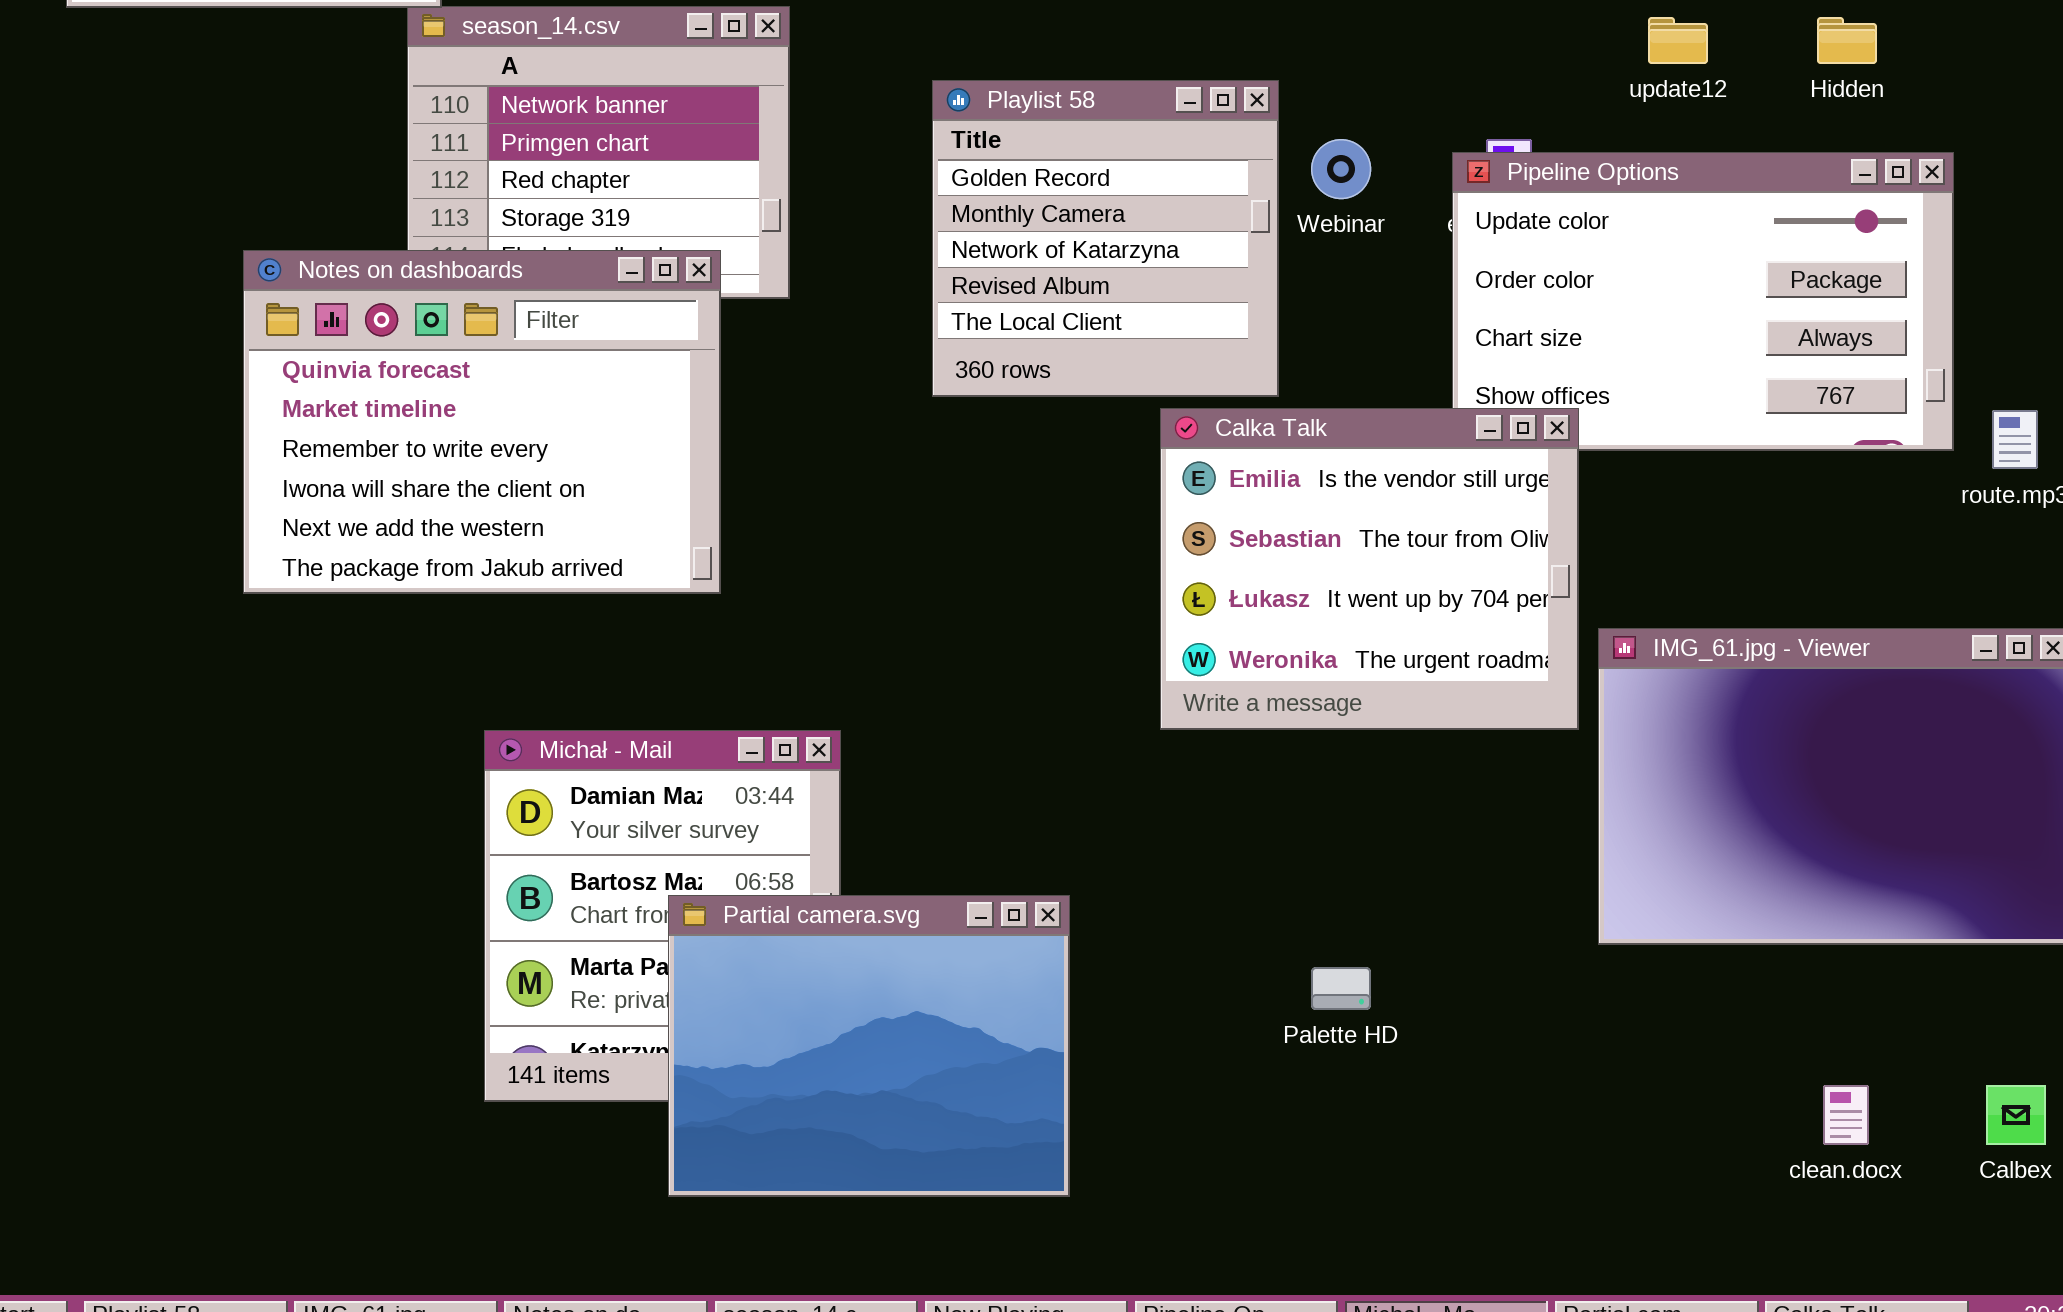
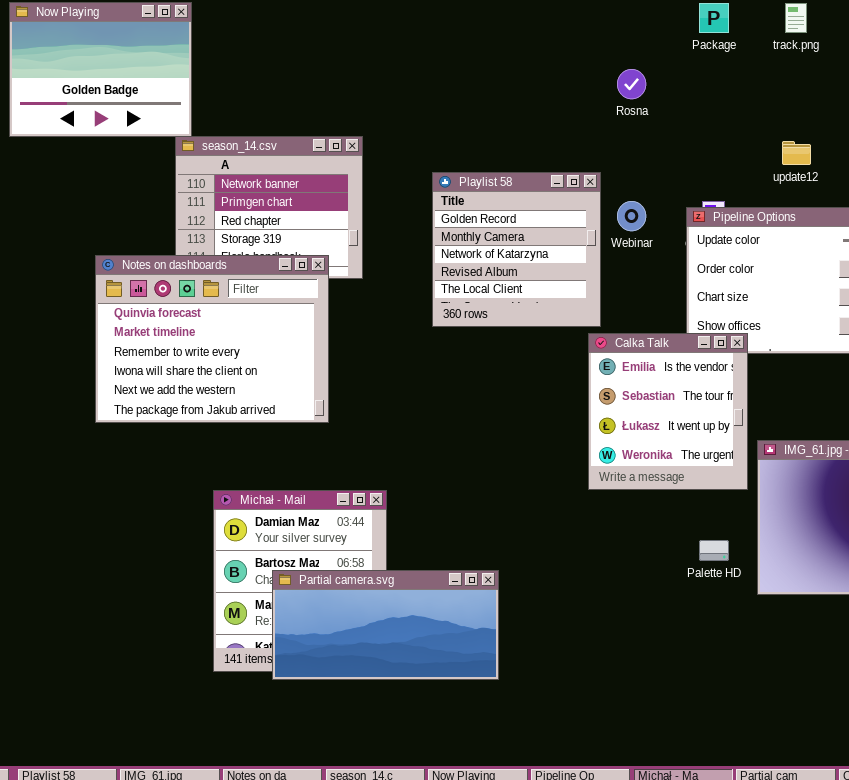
Calka Talk: [1160,408,1579,730] -> [588,333,748,490], resized
Partial camera.svg: [668,895,1070,1197] -> [272,570,499,680], resized
Palette HD: [1311,967,1371,1010] -> [699,540,729,561], moved

